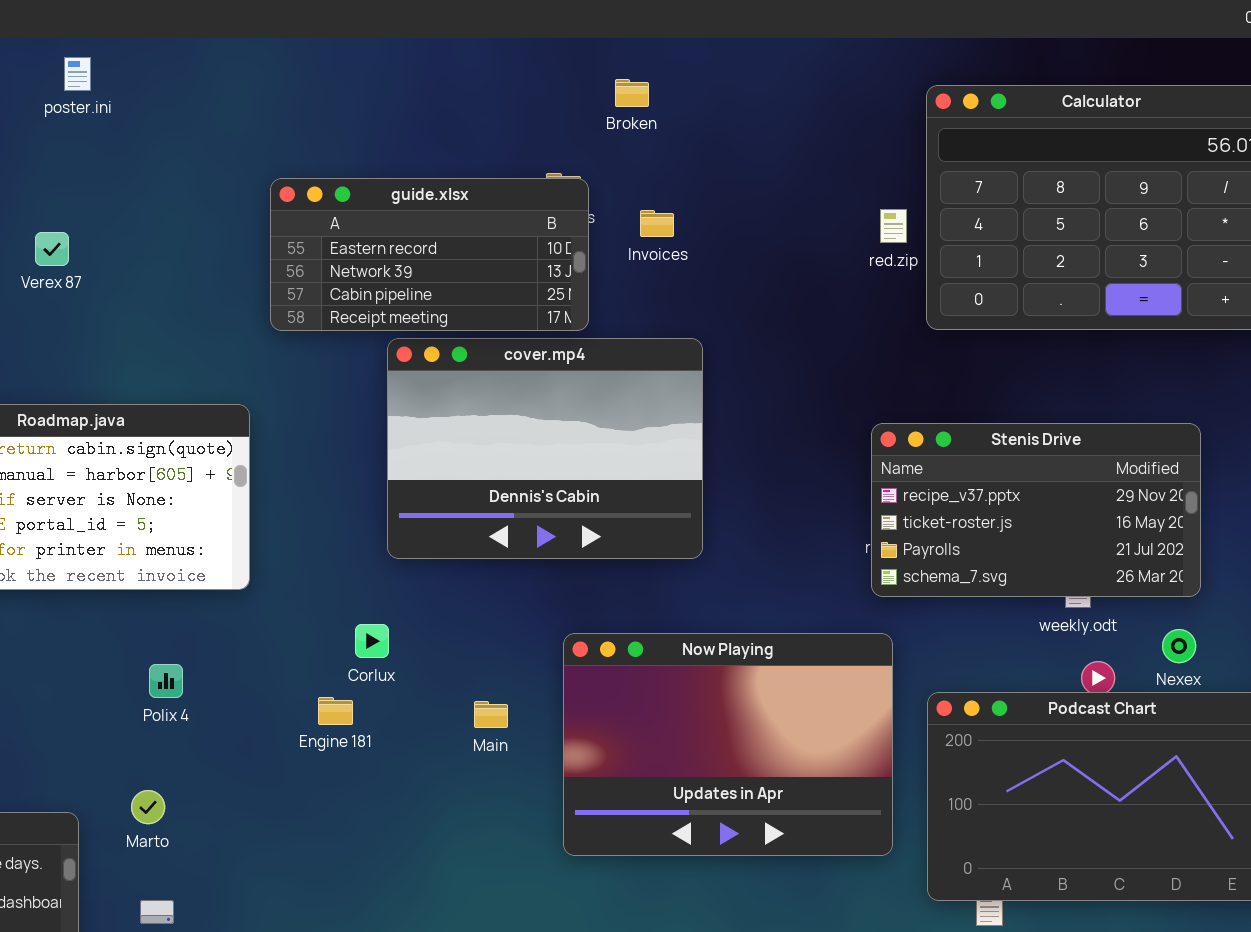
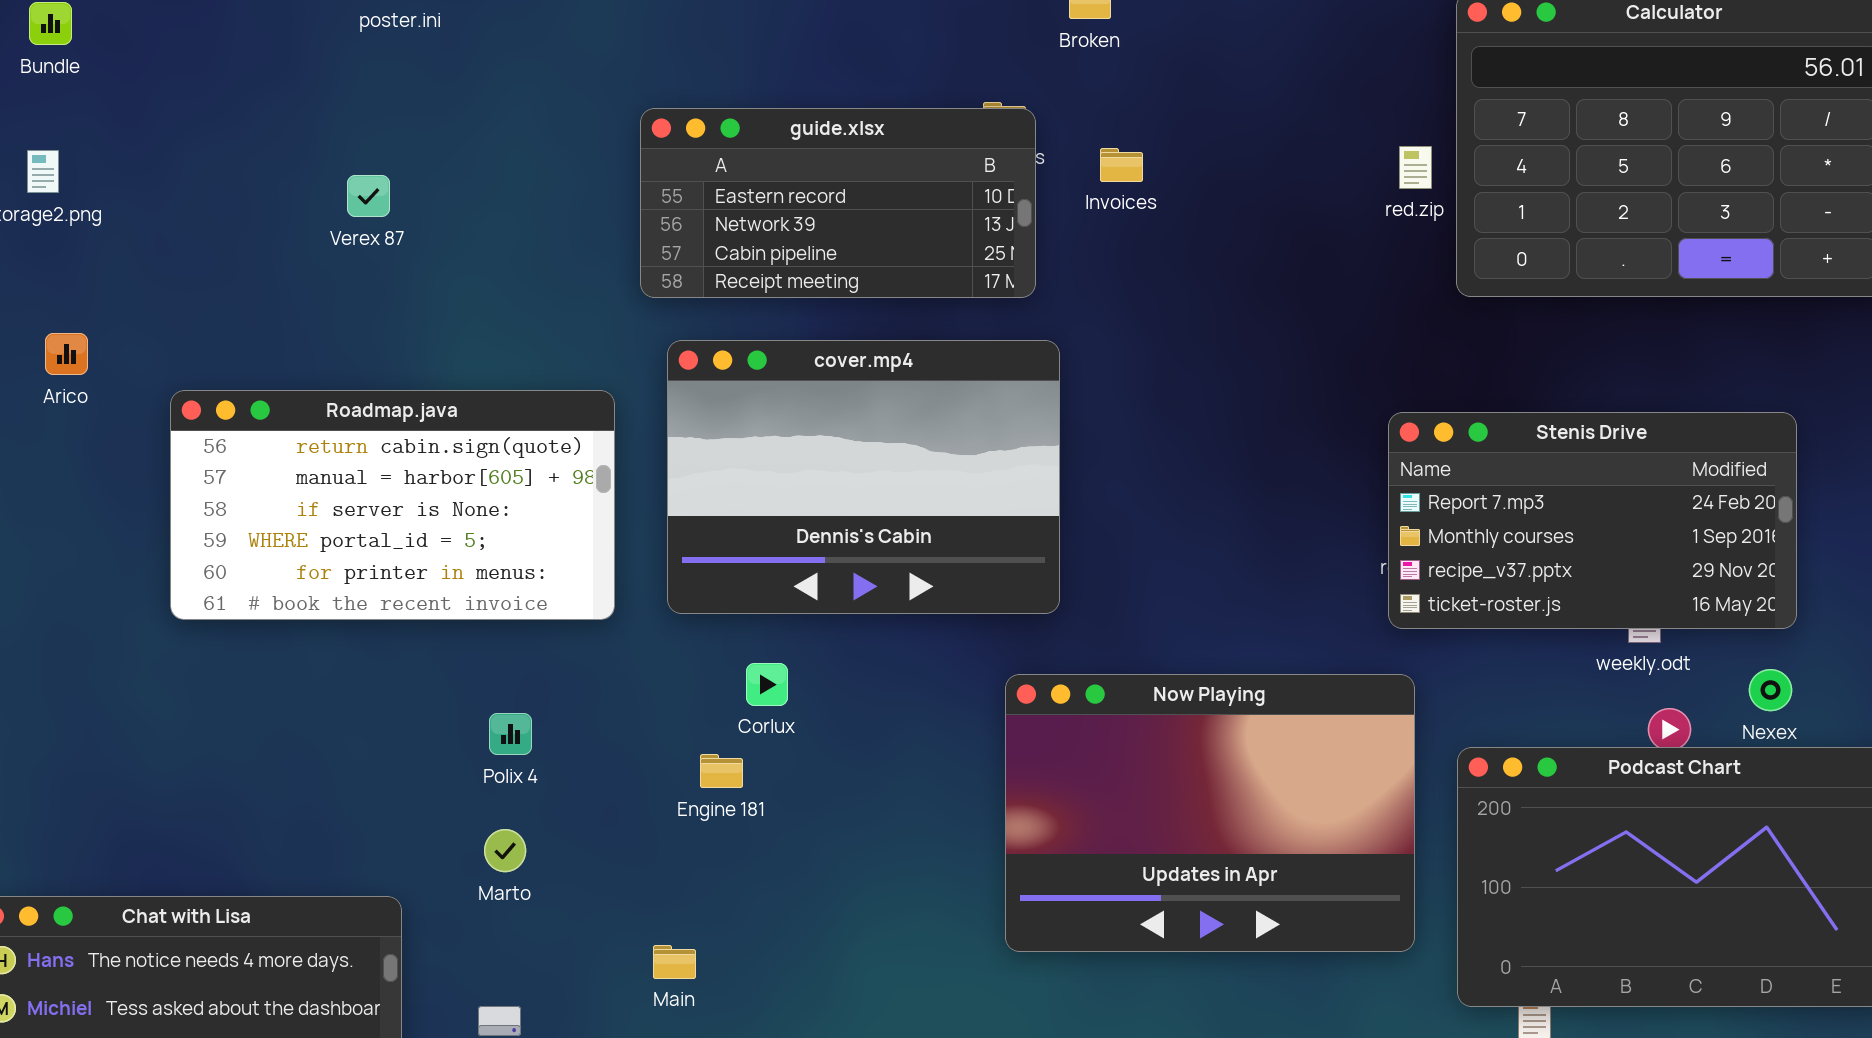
cover.mp4: [387,338,703,559] -> [667,340,1060,614], moved
Stenis Drive: [871,423,1201,597] -> [1388,412,1797,629], scrolled up 2 rows
Main: [474,701,508,728] -> [653,945,696,979], moved
Marto: [131,790,165,824] -> [484,829,526,872], moved

